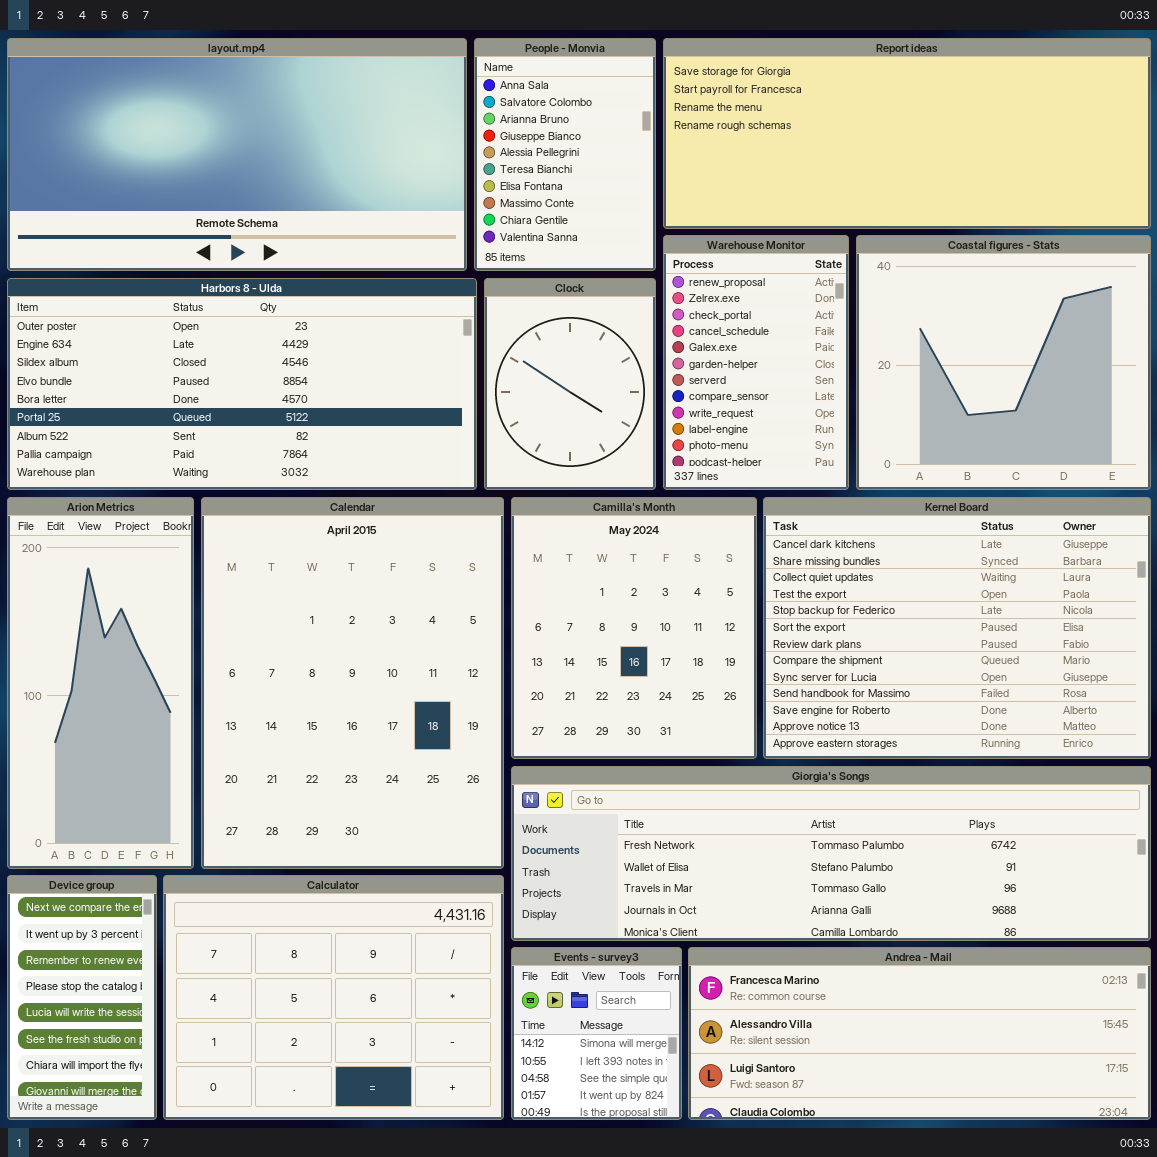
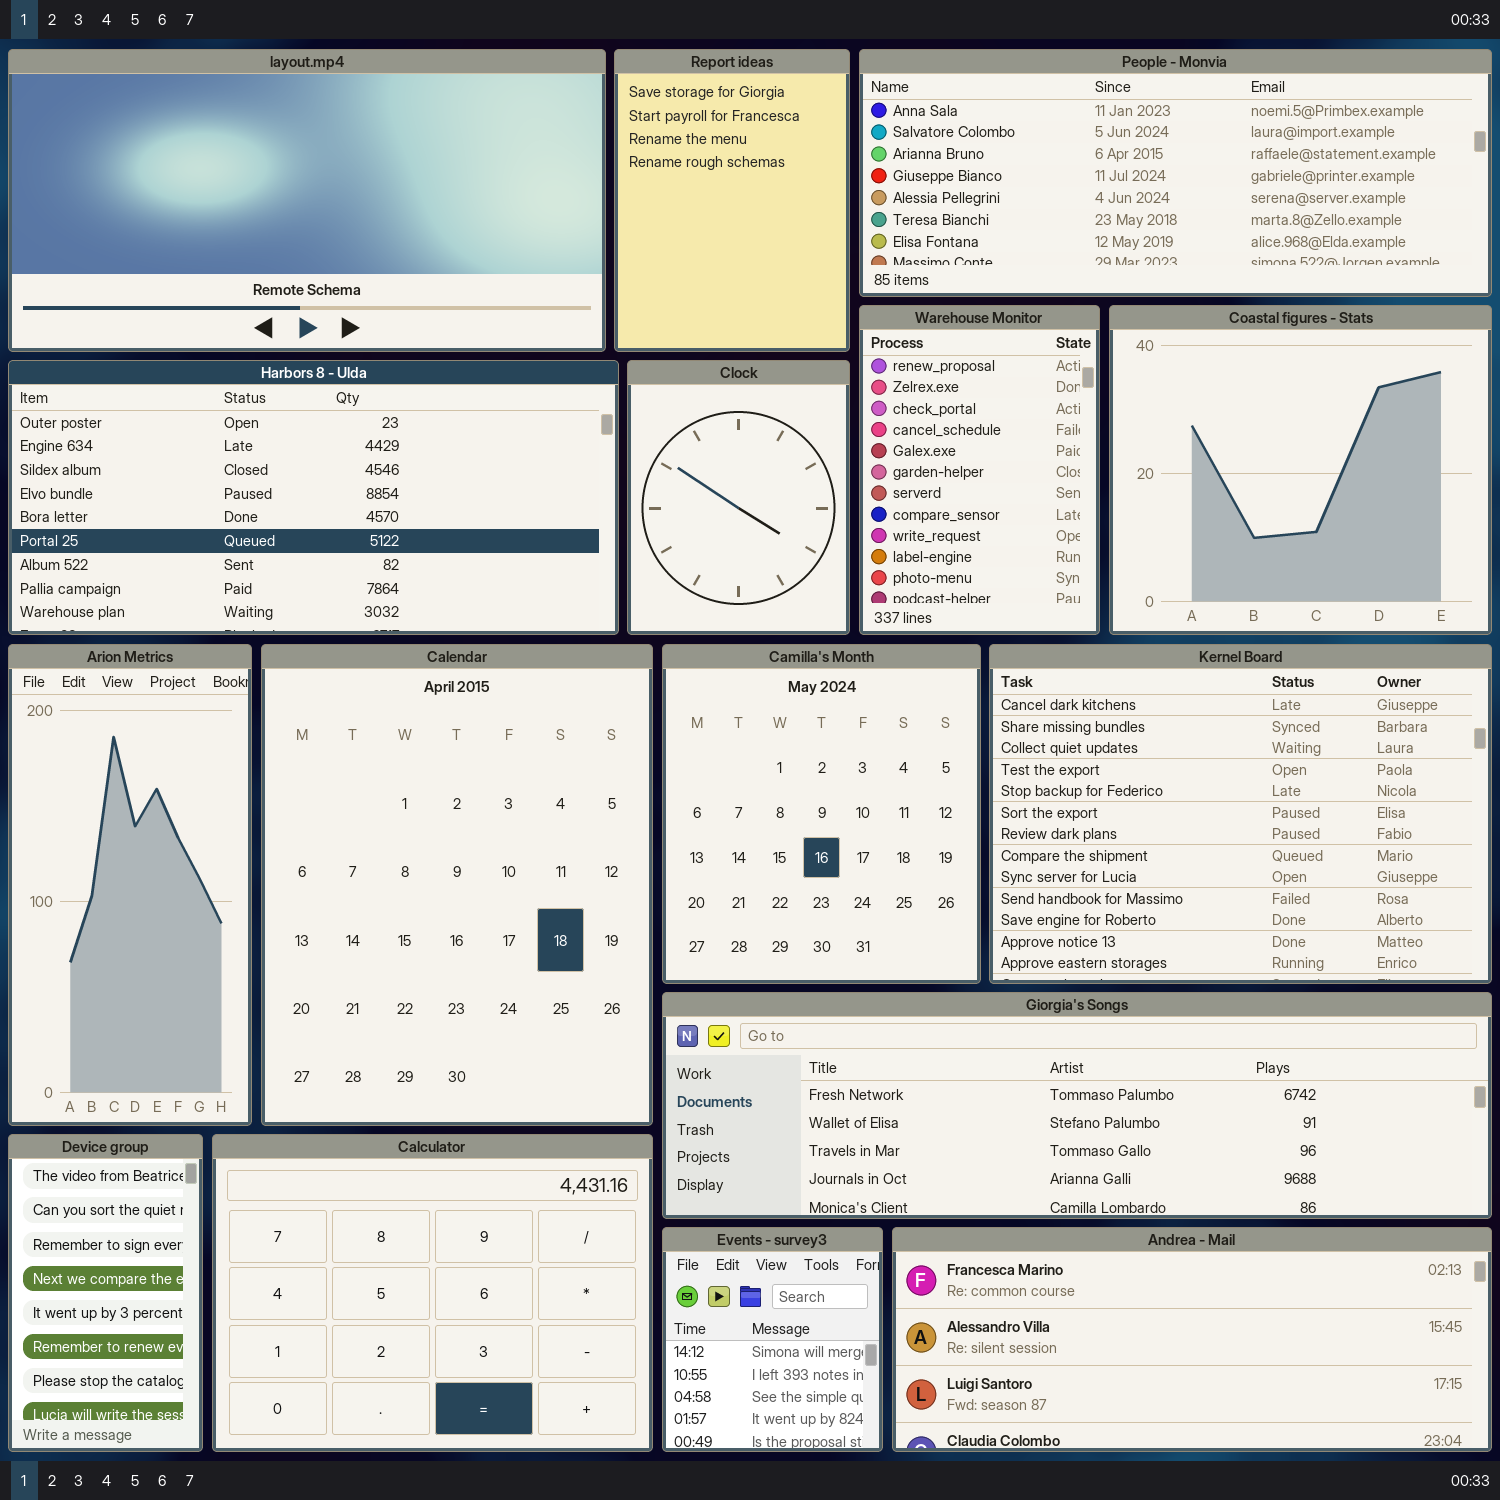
People - Monvia: [474,38,656,271] -> [859,49,1492,297], moved, resized
Report ideas: [663,38,1151,229] -> [614,49,850,352], moved, resized
Device group: [7,875,157,1120] -> [8,1134,203,1452], scrolled up 3 rows

